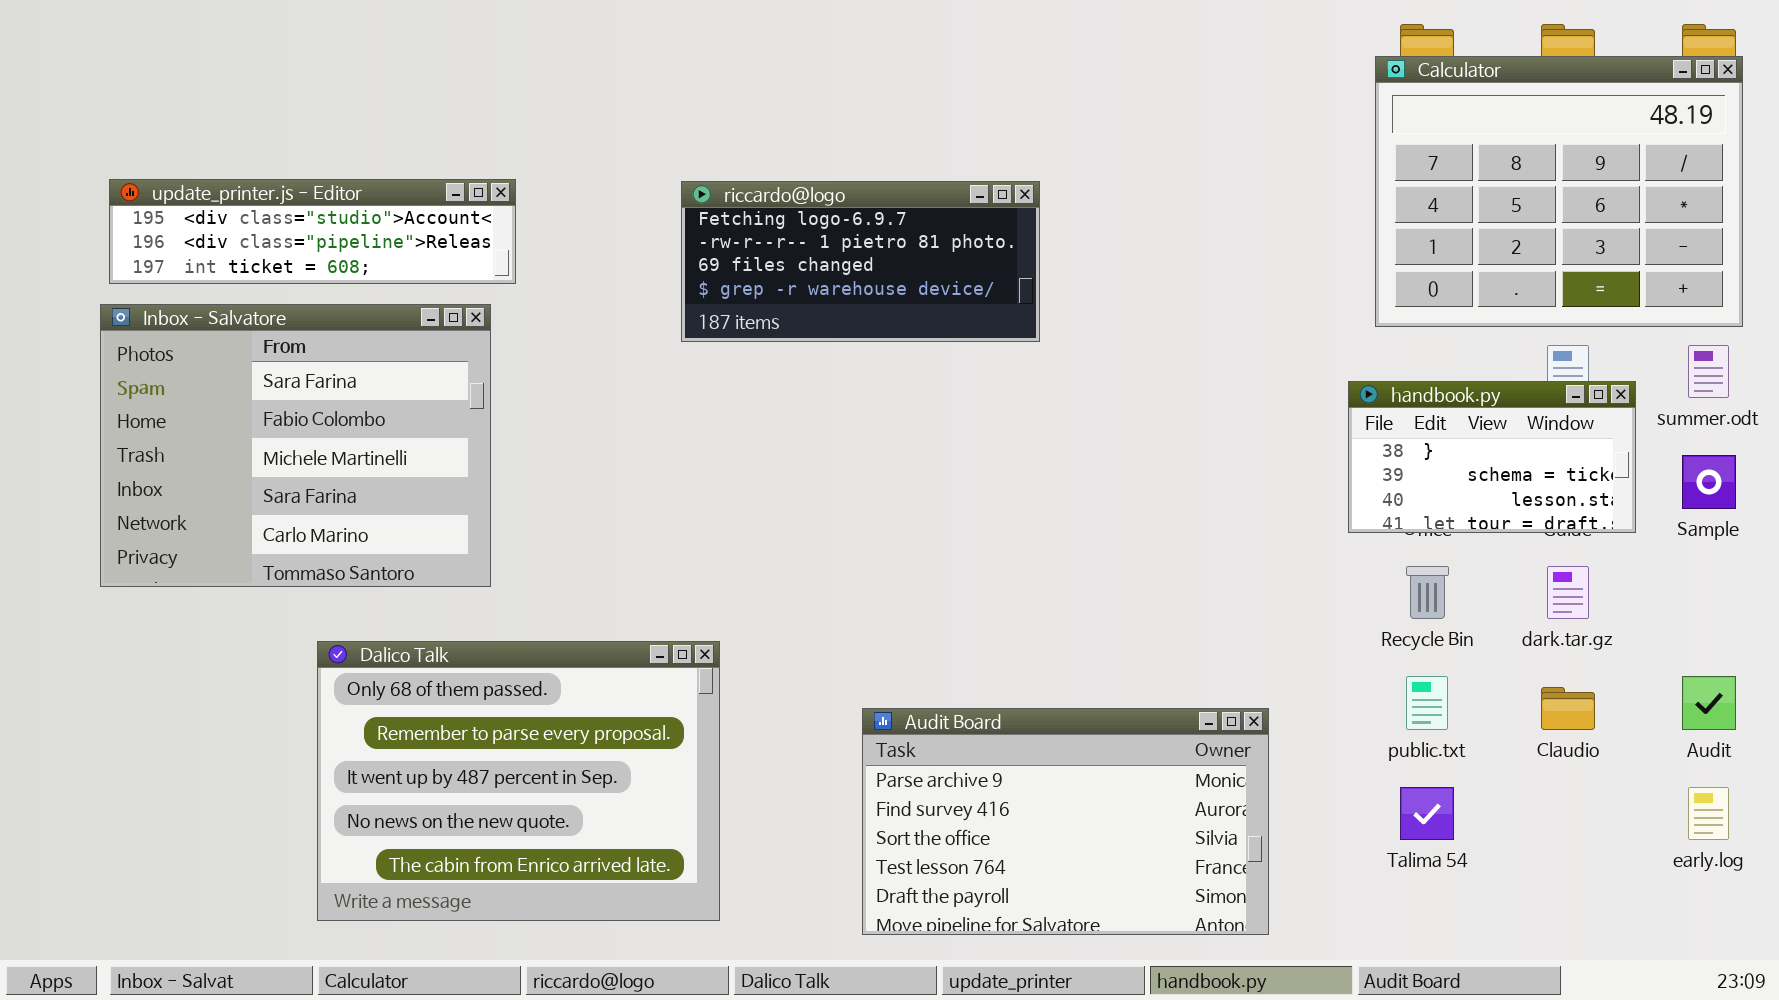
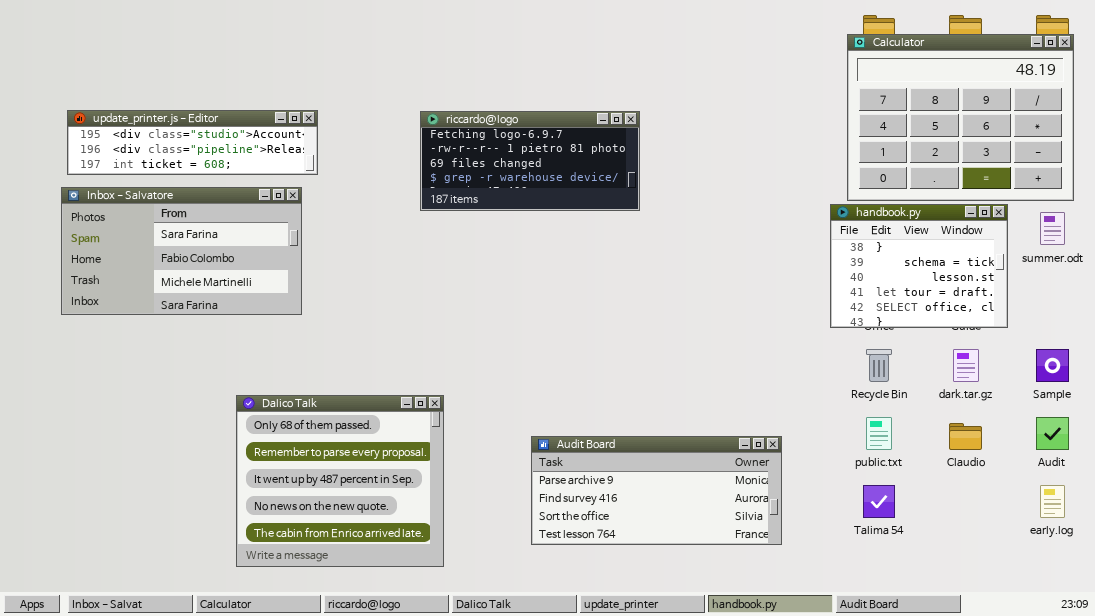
Inbox - Salvatore: [100,304,491,587] -> [61,187,302,315], resized
handbook.py: [1348,381,1636,533] -> [830,204,1008,328], resized
Sample: [1682,455,1736,509] -> [1036,349,1069,382], moved
Dalico Talk: [317,641,720,921] -> [236,395,444,567], resized
Audit Board: [862,708,1269,935] -> [531,436,782,545], resized

